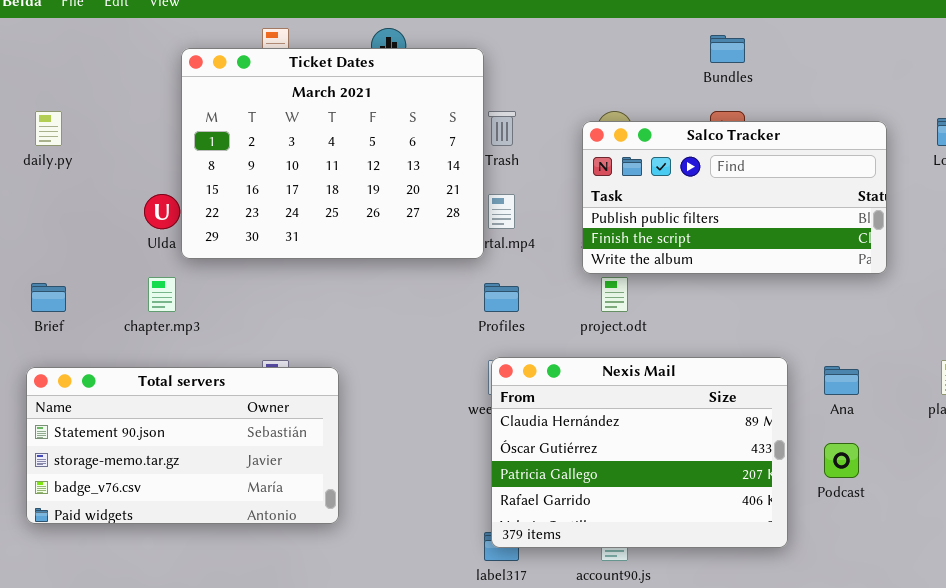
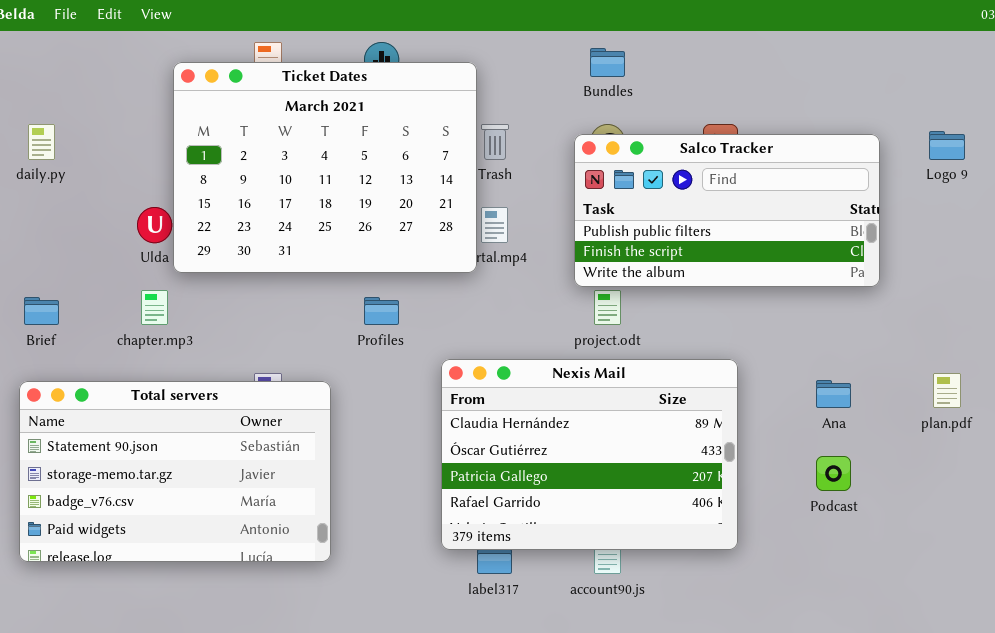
Bundles: [710,35,745,63] -> [590,48,625,77], moved
Profiles: [484,283,519,312] -> [364,297,399,325], moved
Nexis Mail: [491,357,788,548] -> [441,359,738,550], moved
Total servers: [26,367,339,524] -> [19,381,331,562], resized

